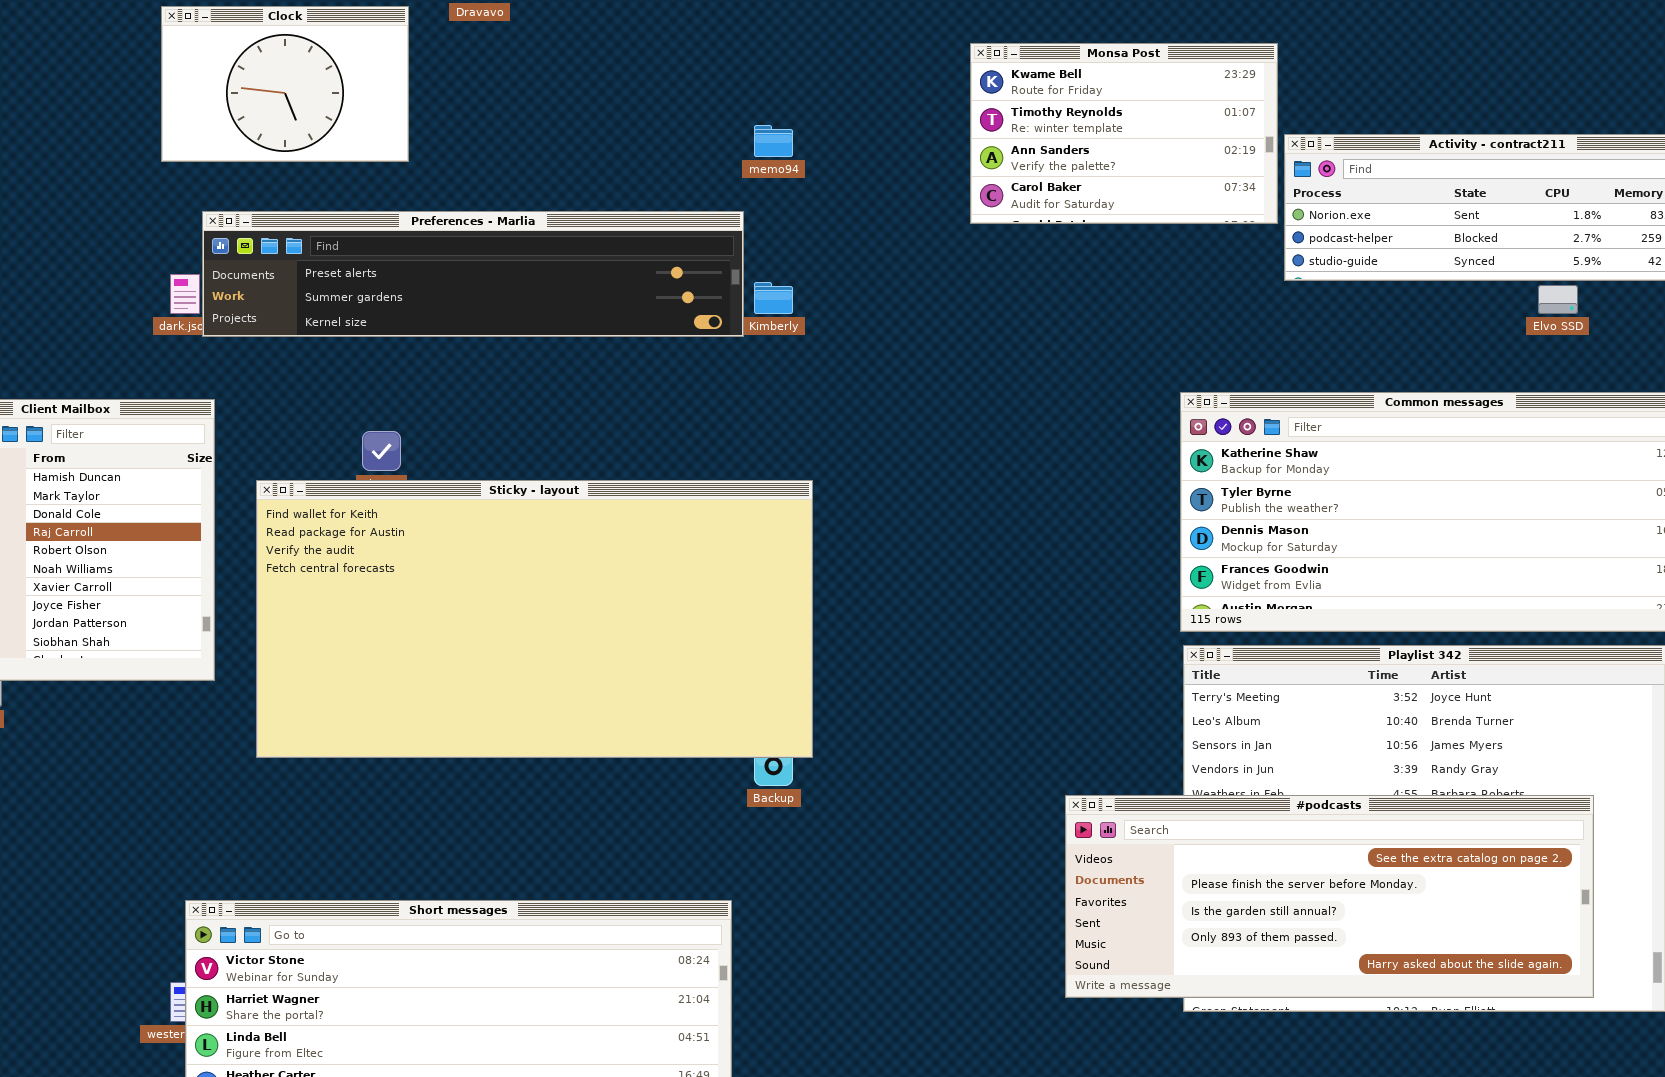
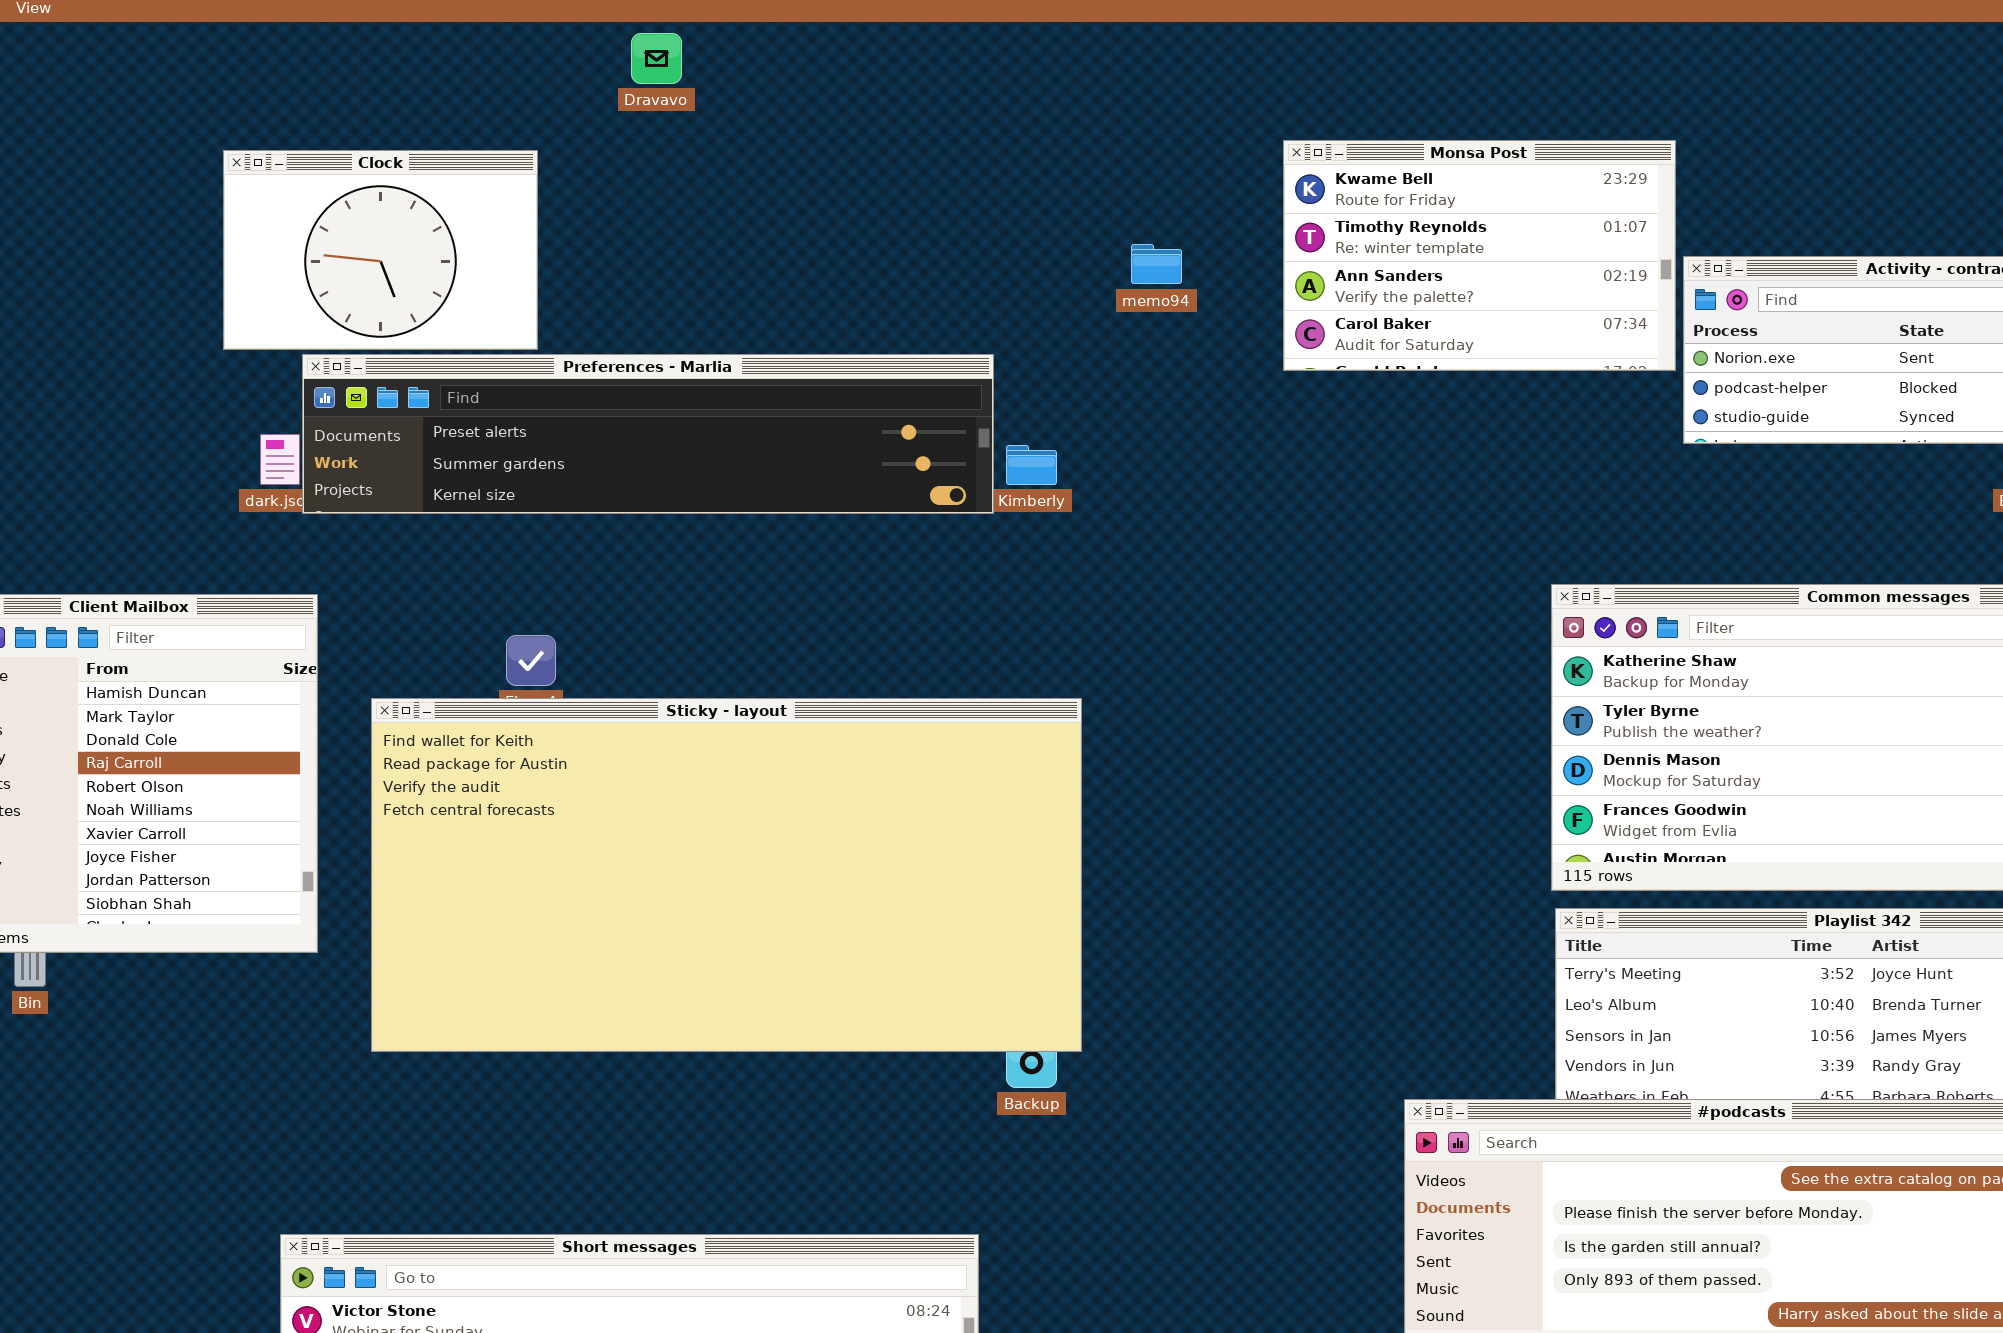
Clock: [161,6,409,162] -> [223,150,538,350], moved
memo94: [754,125,793,157] -> [1131,244,1182,284], moved

